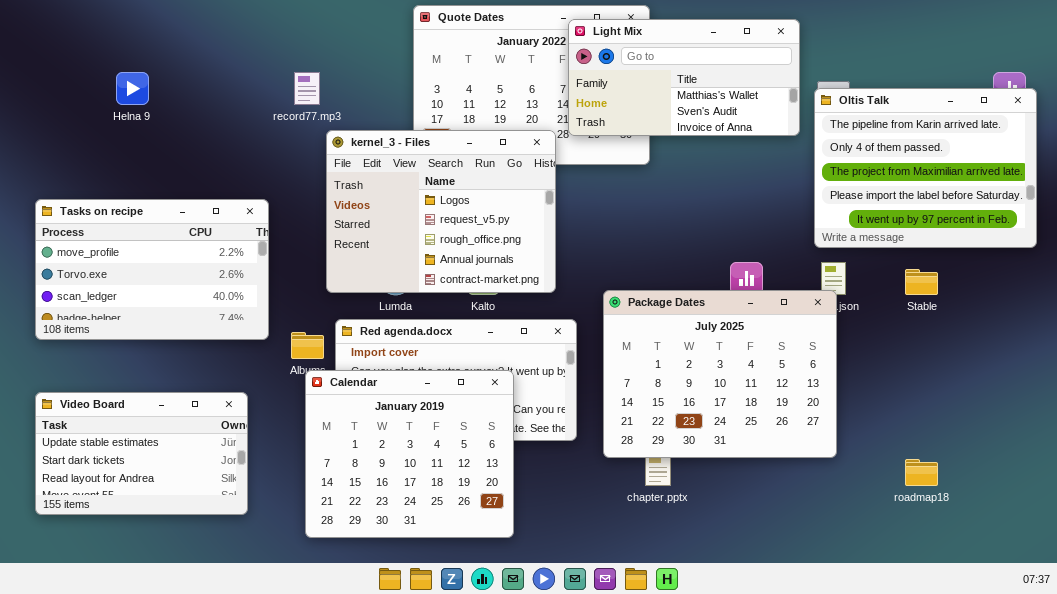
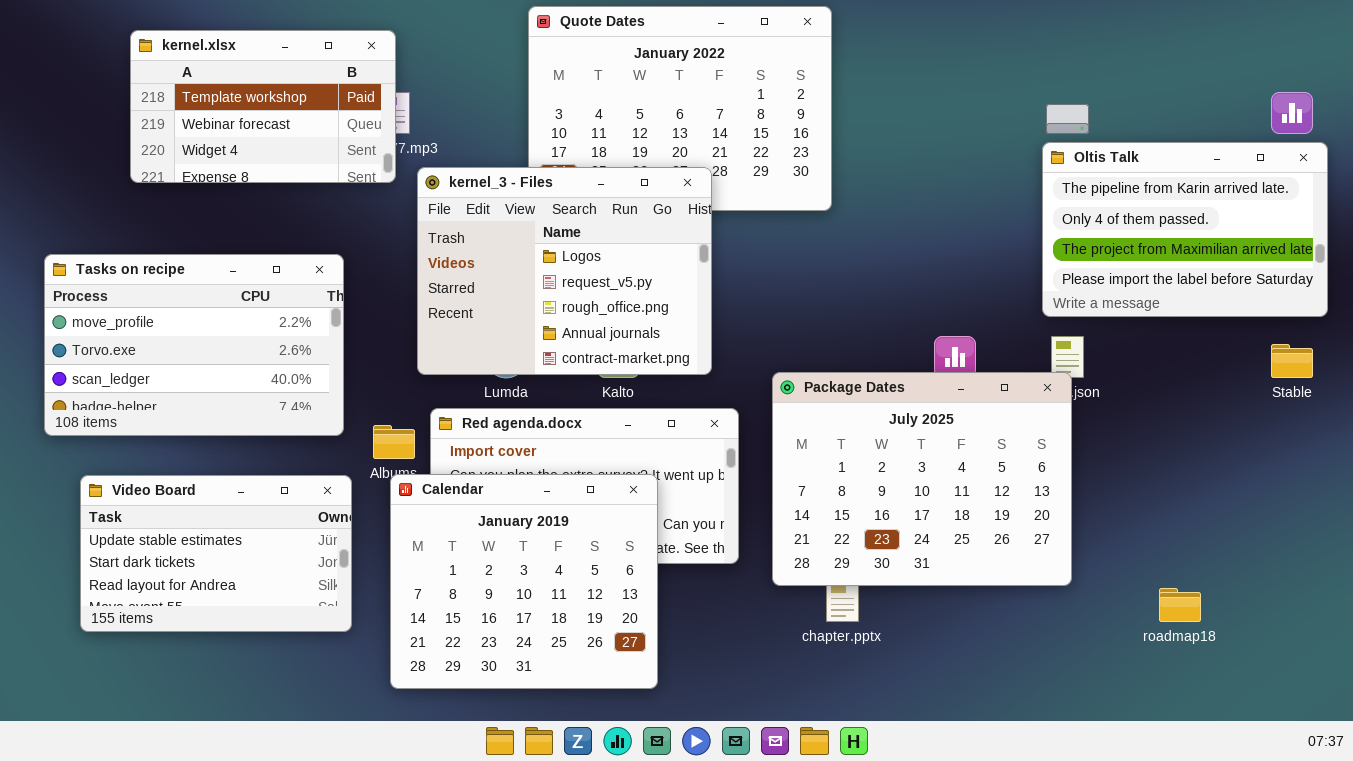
Light Mix: [568,19,800,136] -> none, closed
kernel.xlsx: none -> [130,30,396,183], opened
Oltis Talk: [814,88,1037,248] -> [1042,142,1328,317], resized
Stable: [905,269,938,295] -> [1271,344,1313,378], moved
Video Board: [35,392,248,515] -> [80,475,352,632], moved

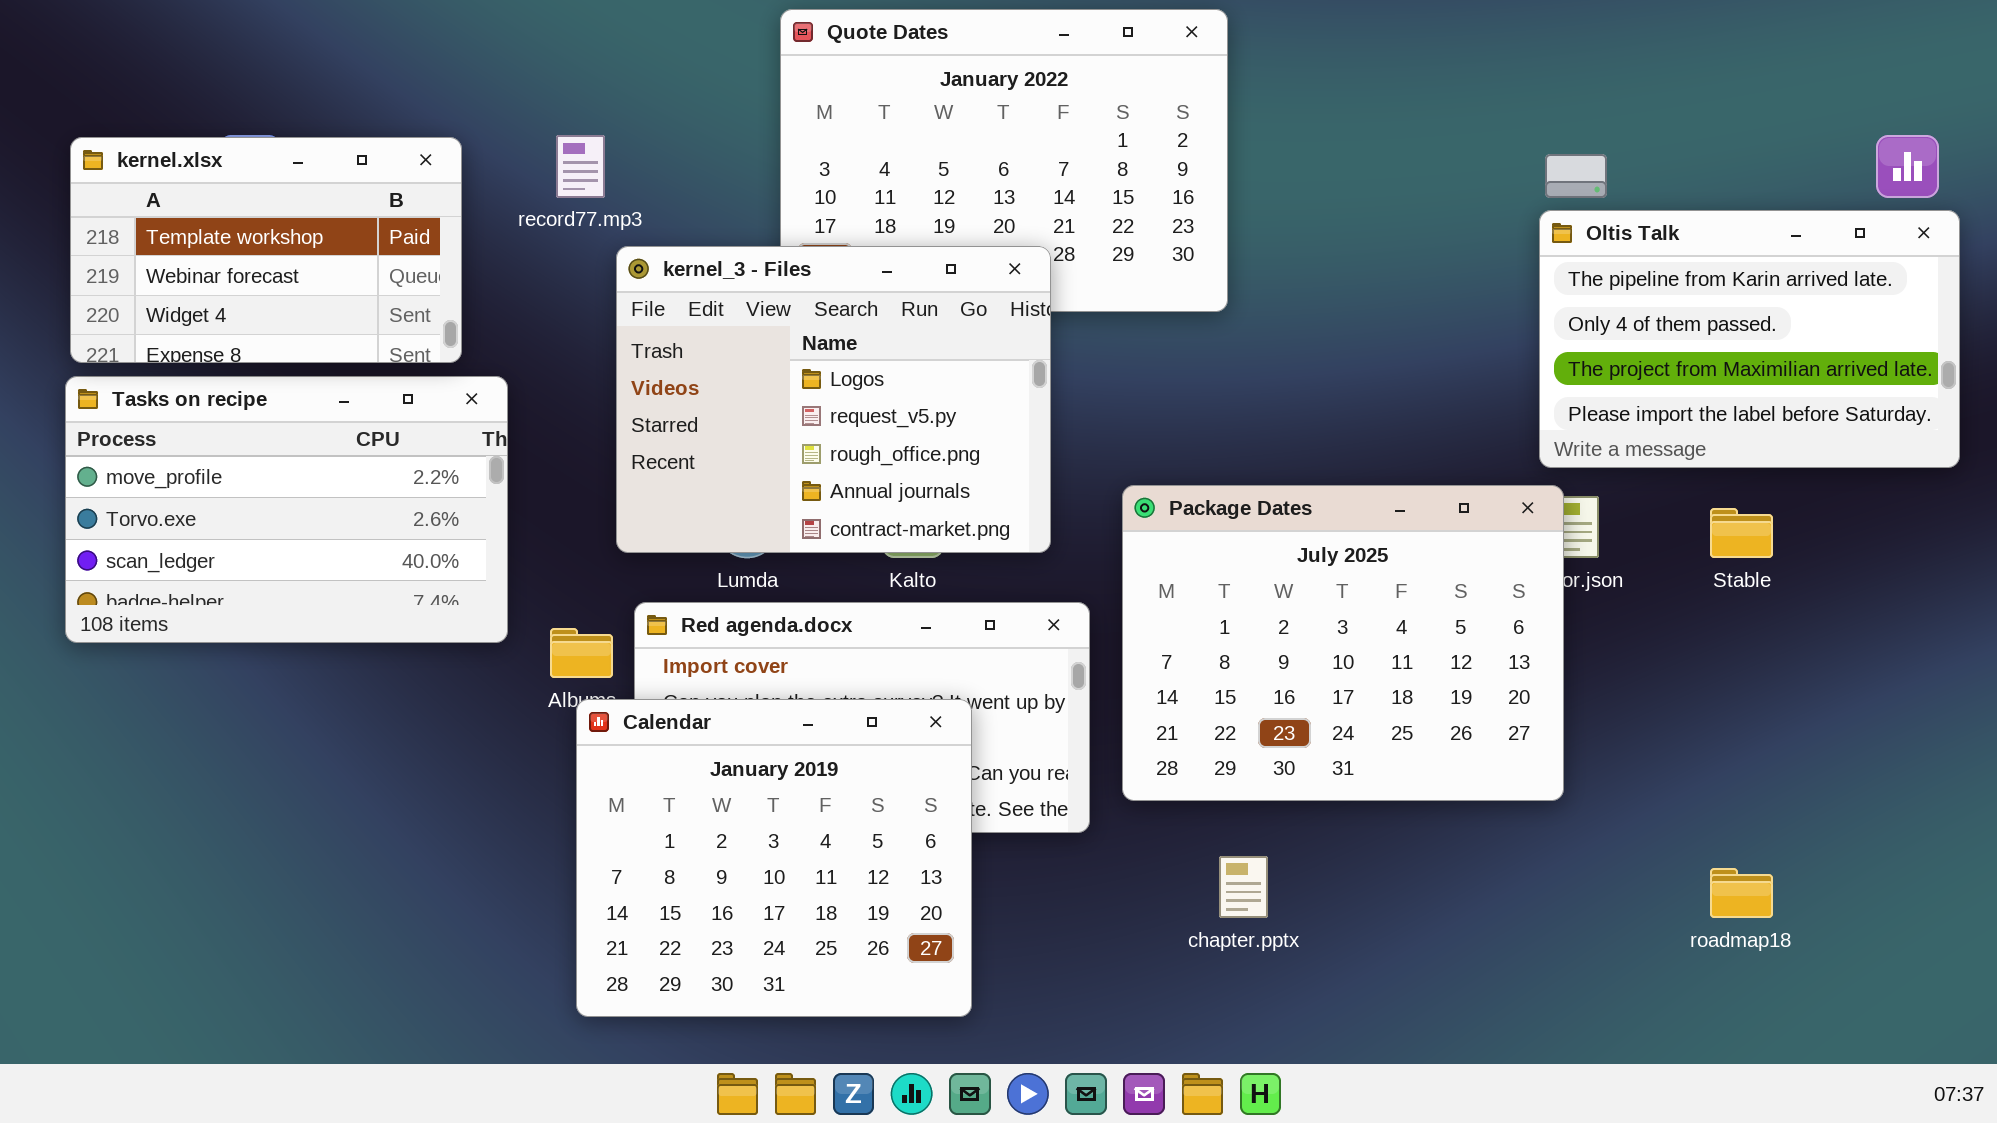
kernel.xlsx: [130,30,396,183] -> [70,137,462,363], moved
Stable: [1271,344,1313,378] -> [1710,508,1773,558], moved
Package Dates: [772,372,1072,586] -> [1122,485,1564,801], moved
Video Board: [80,475,352,632] -> none, closed

